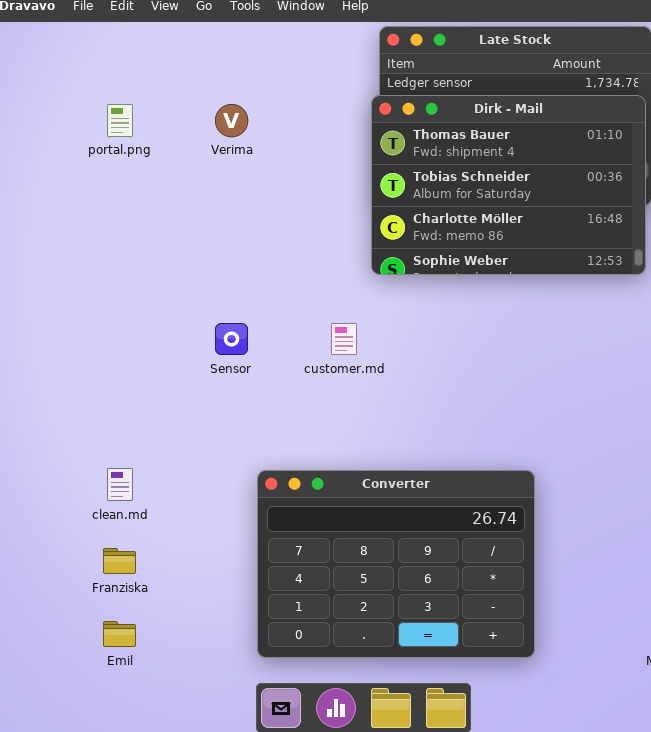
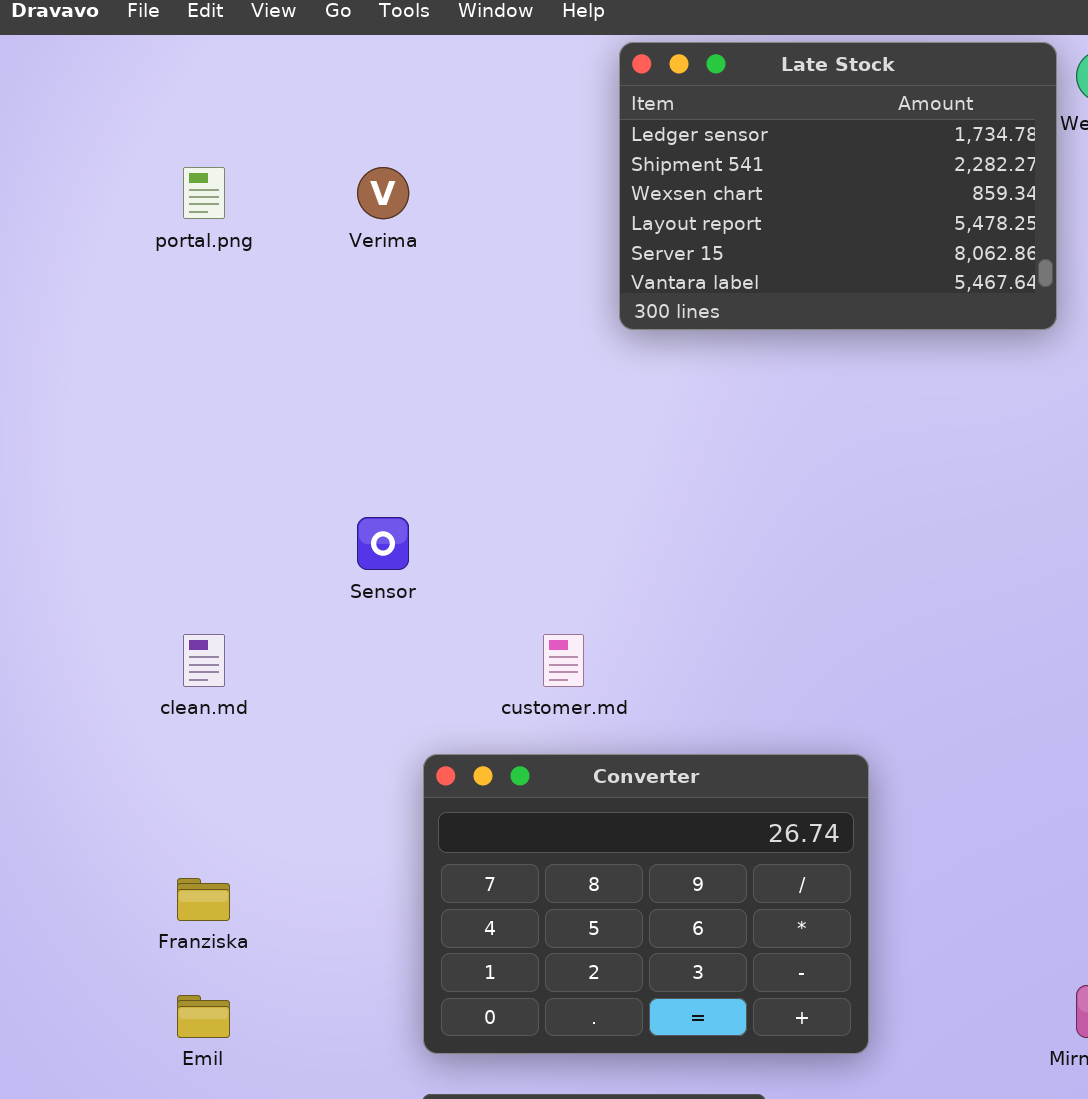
Dirk - Mail: [371,95,646,275] -> none, closed
customer.md: [331,323,357,355] -> [543,634,584,687], moved
clean.md: [107,468,133,501] -> [183,634,225,687], moved

